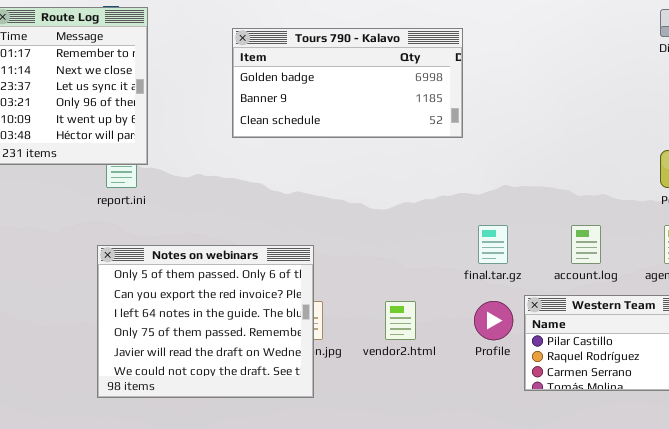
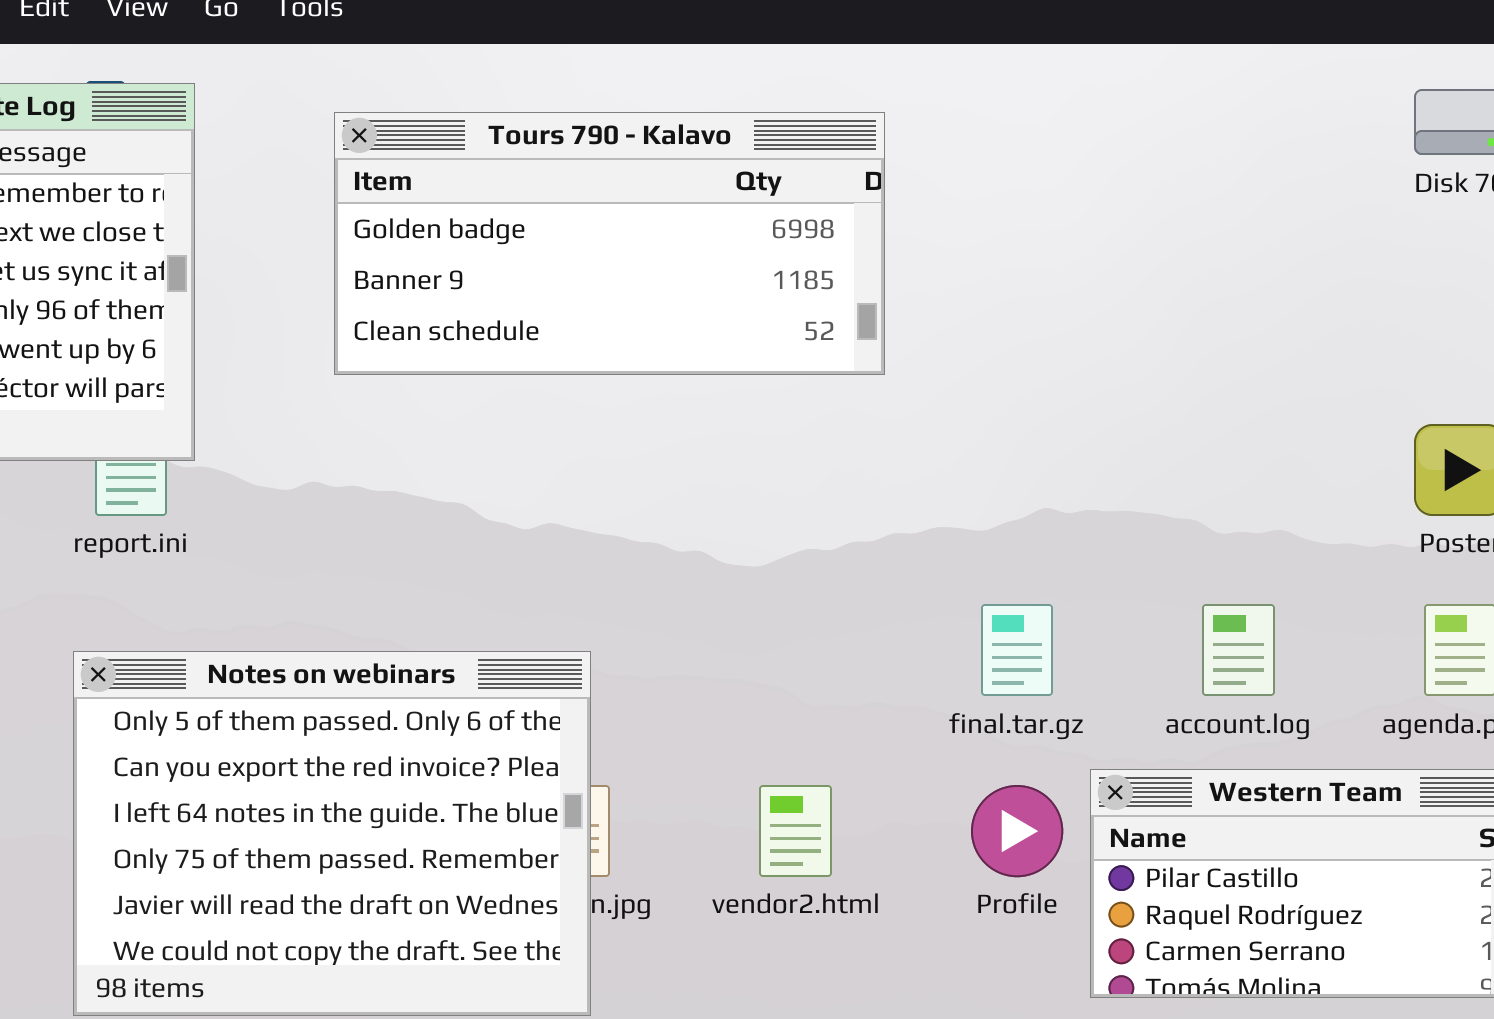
Tours 790 - Kalavo: [232,28,463,138] -> [334,112,885,375], moved

